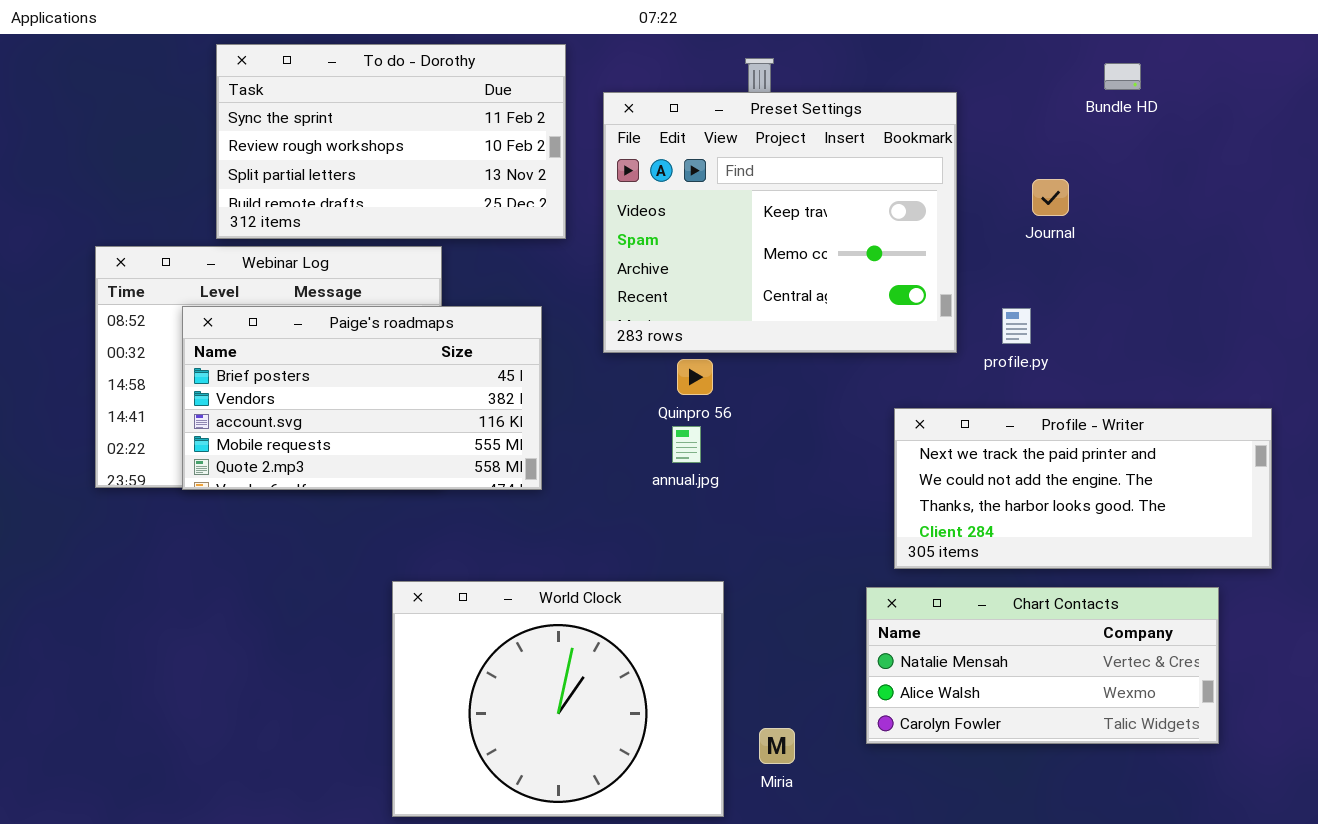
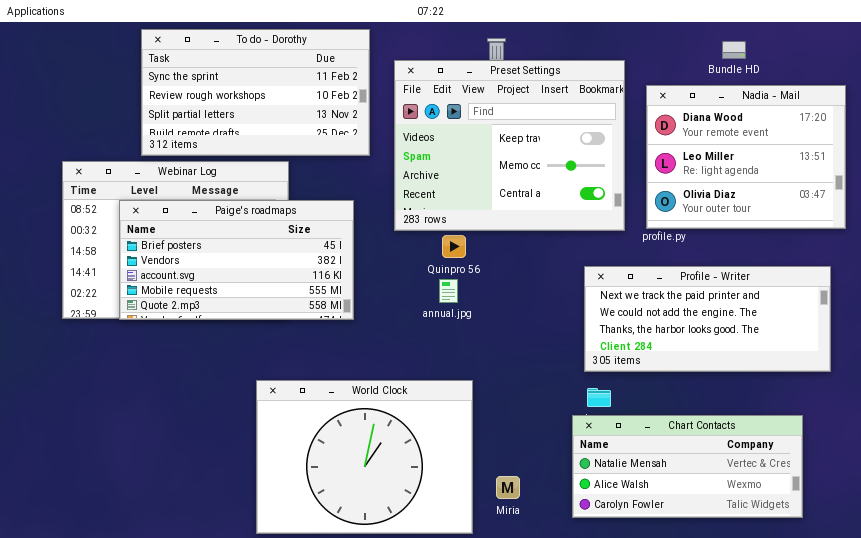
Nadia - Mail: none -> [646,85,846,229], opened
Chart Contacts: [866,587,1219,744] -> [572,415,803,518], moved

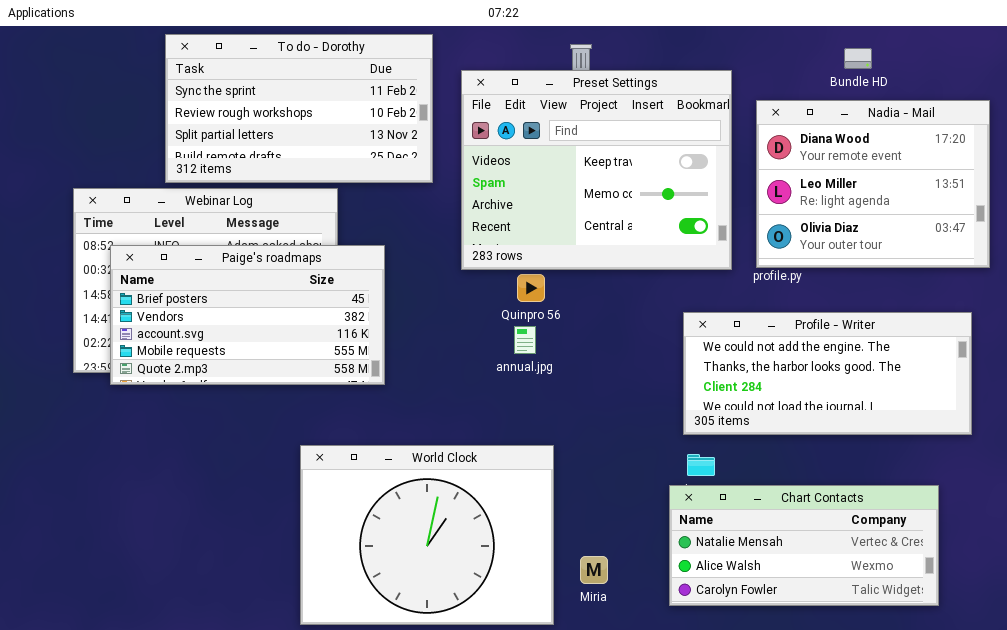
Paige's roadmaps: [119,200,354,320] -> [110,245,385,385], moved
Profile - Writer: [584,266,831,372] -> [683,312,972,435], scrolled down 1 row

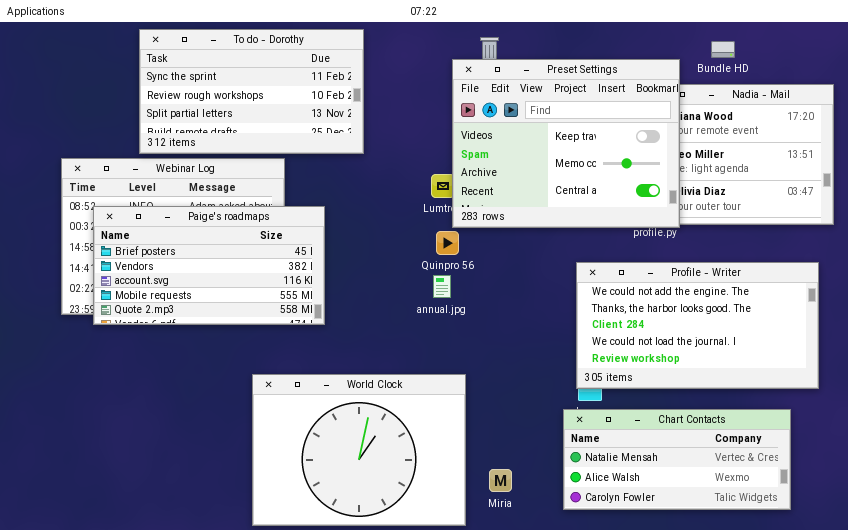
Preset Settings: [461,70,732,270] -> [452,59,680,228], moved
Profile - Writer: [683,312,972,435] -> [576,262,819,389], resized

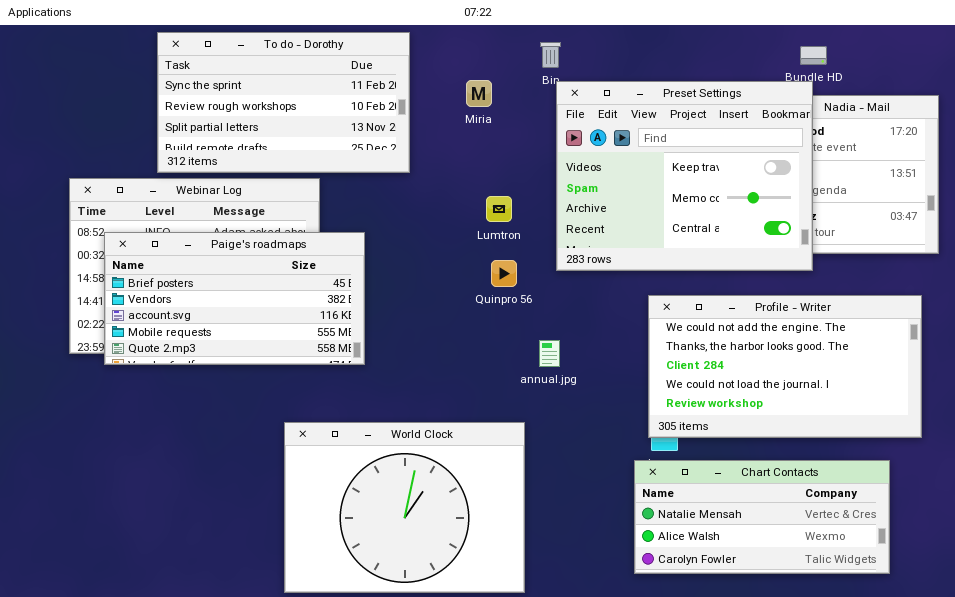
Preset Settings: [452,59,680,228] -> [556,81,813,271], moved
annual.jpg: [433,275,451,298] -> [539,340,560,367], moved
Miria: [489,469,512,492] -> [466,80,492,107], moved

